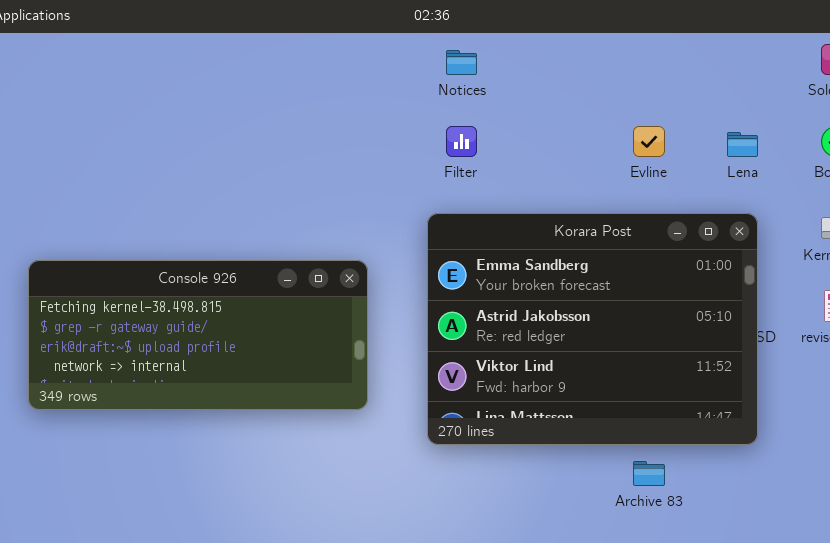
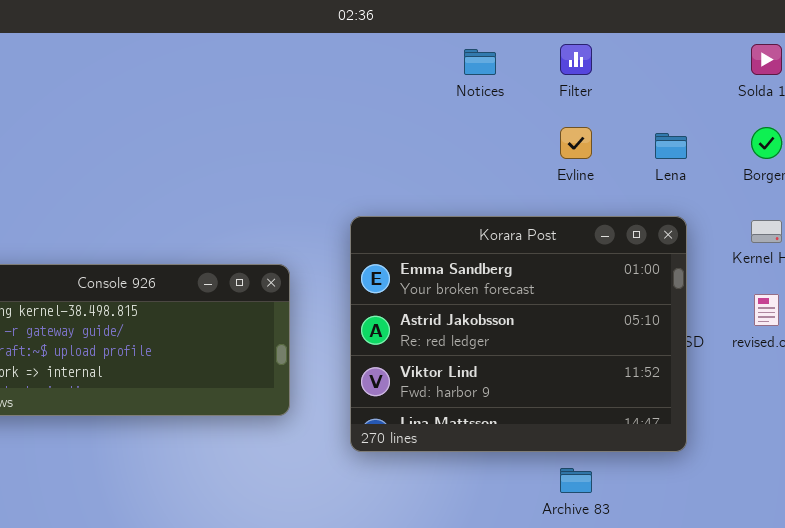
Notices: [446,50,477,75] -> [464,49,496,75], moved
Filter: [446,126,477,157] -> [560,44,592,75], moved

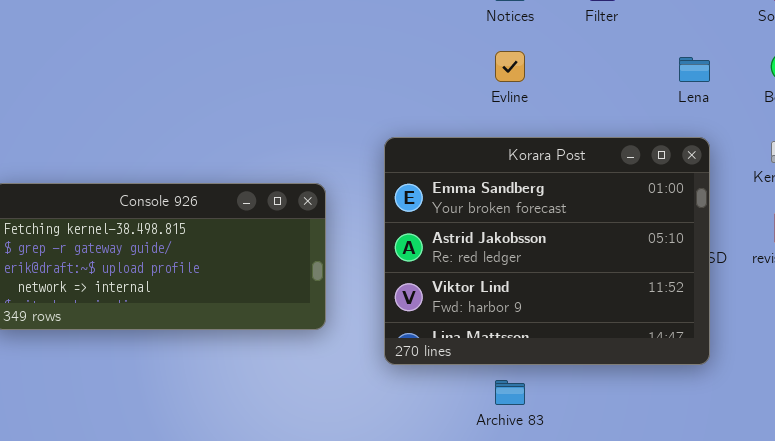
Evline: [560,127,592,159] -> [495,51,525,82], moved
Archive 83: [560,468,592,493] -> [495,380,525,405], moved

